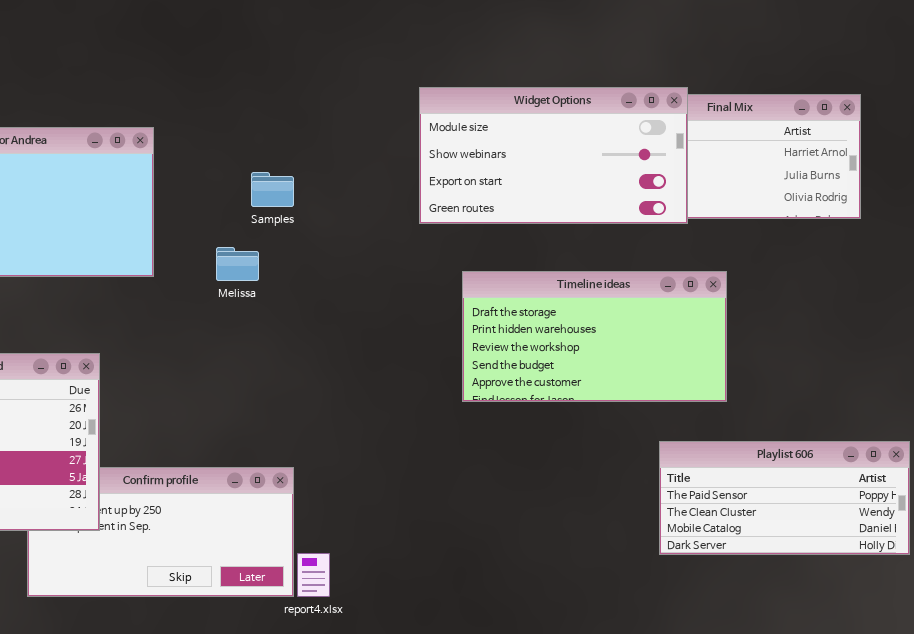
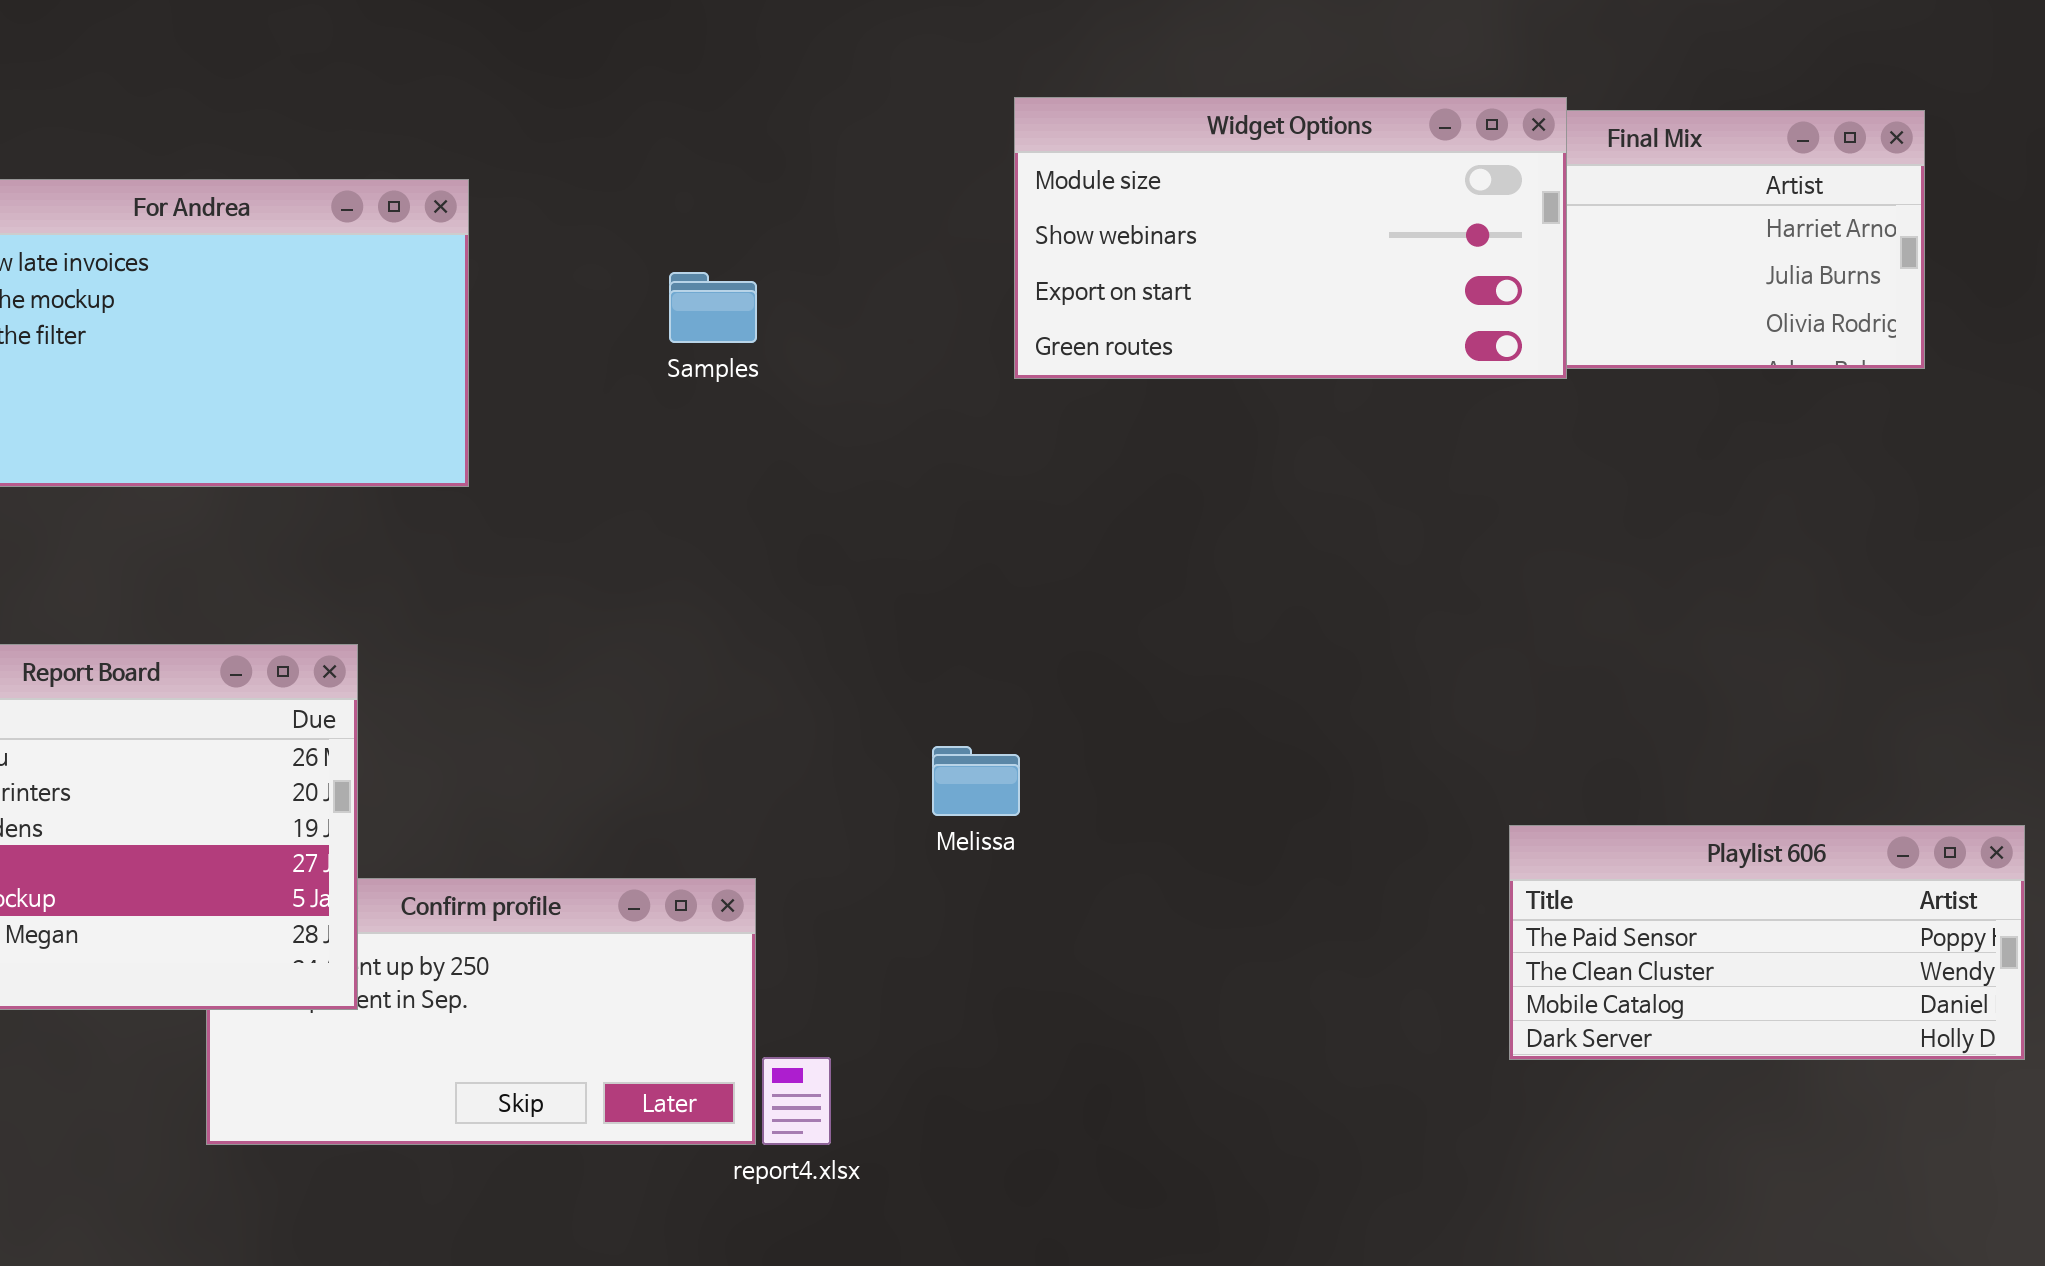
Melissa: [216,247,259,281] -> [932,746,1020,816], moved
Timeline ideas: [462,271,727,402] -> none, closed

